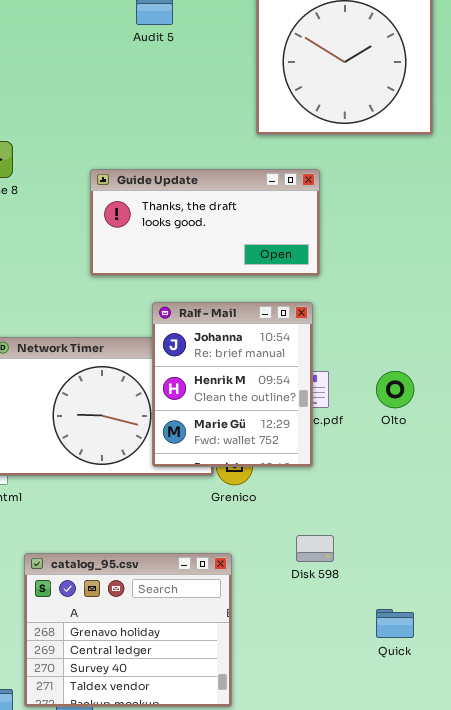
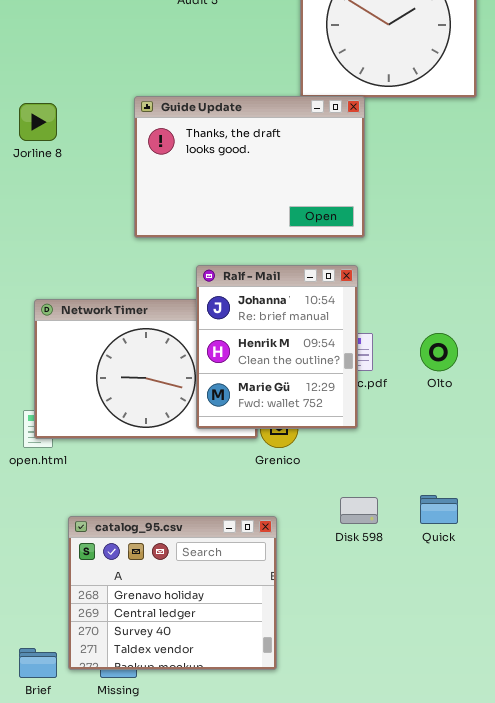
Guide Update: [90,169,320,276] -> [134,96,365,238], resized
Quick: [376,609,414,638] -> [420,495,458,524], moved

